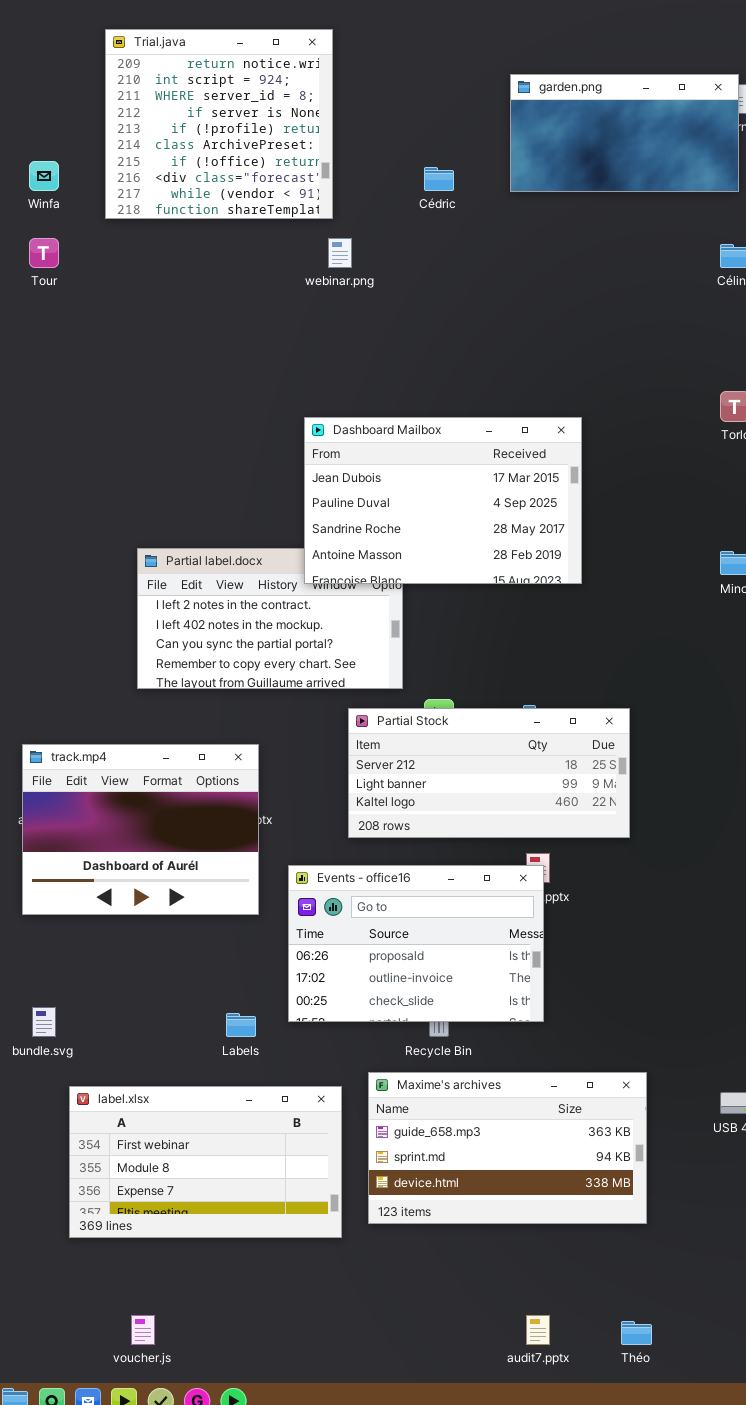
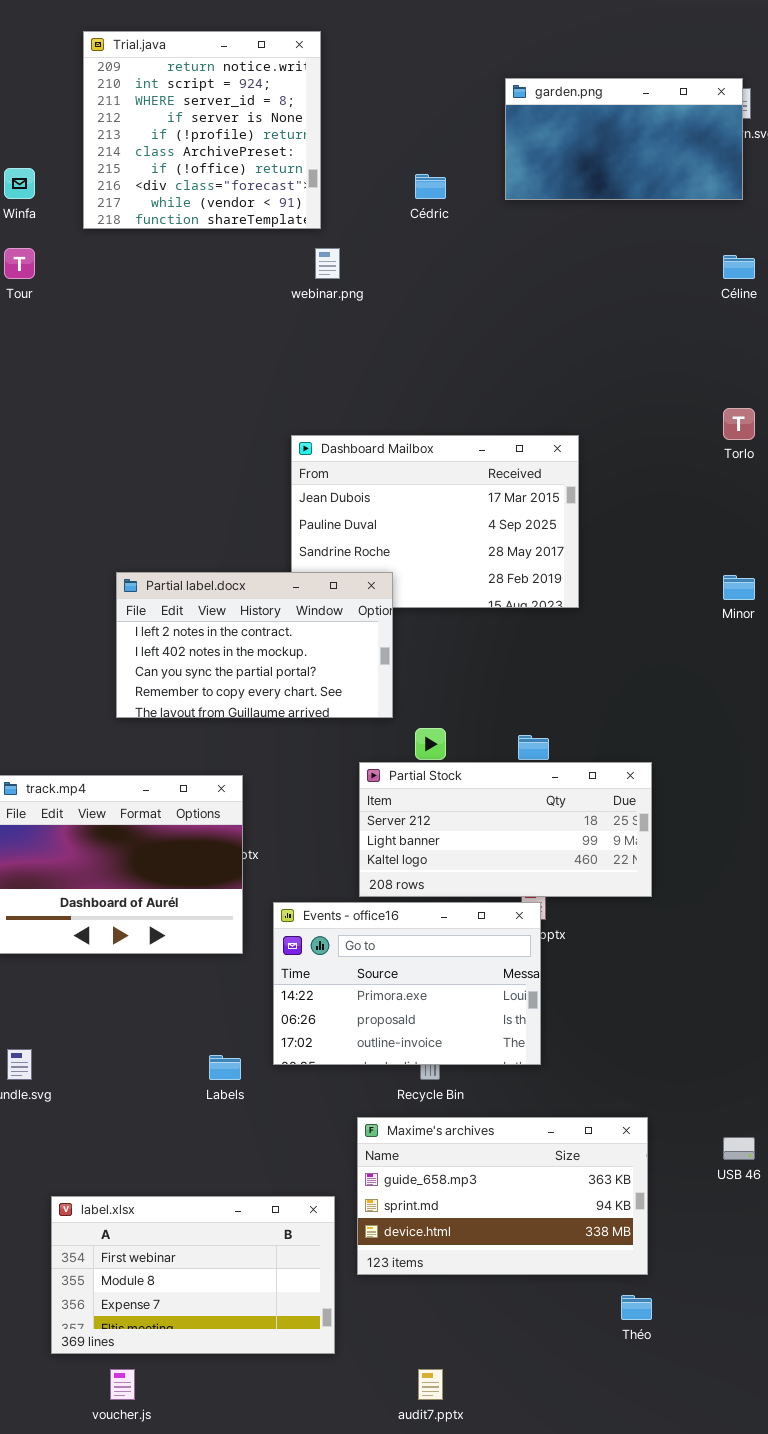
Partial label.docx: [137,548,403,689] -> [116,572,393,718], raised
Partial Stock: [348,708,630,838] -> [359,762,652,897], moved
Events - office16: [288,865,544,1022] -> [273,902,541,1065], scrolled up 1 row
label.xlsx: [69,1086,342,1238] -> [51,1196,335,1354], moved
audit7.pptx: [526,1315,550,1345] -> [418,1369,443,1400], moved
Théo: [621,1321,652,1345] -> [621,1295,652,1320], moved

